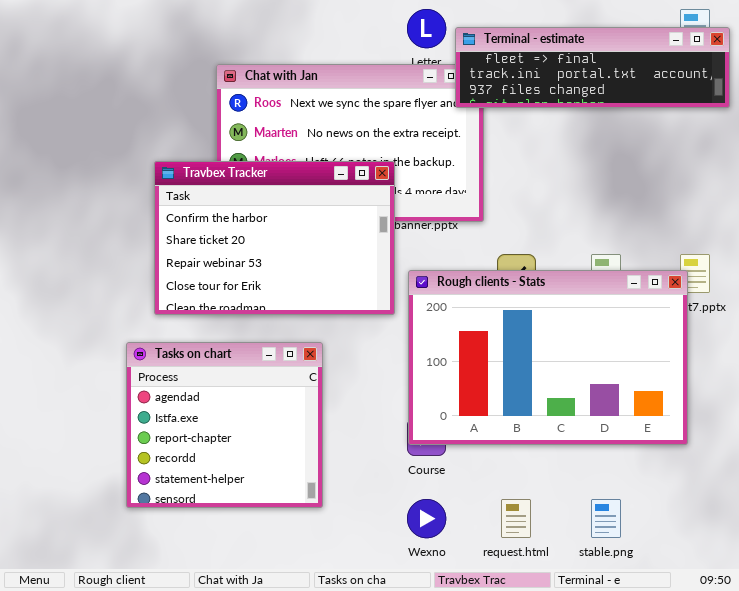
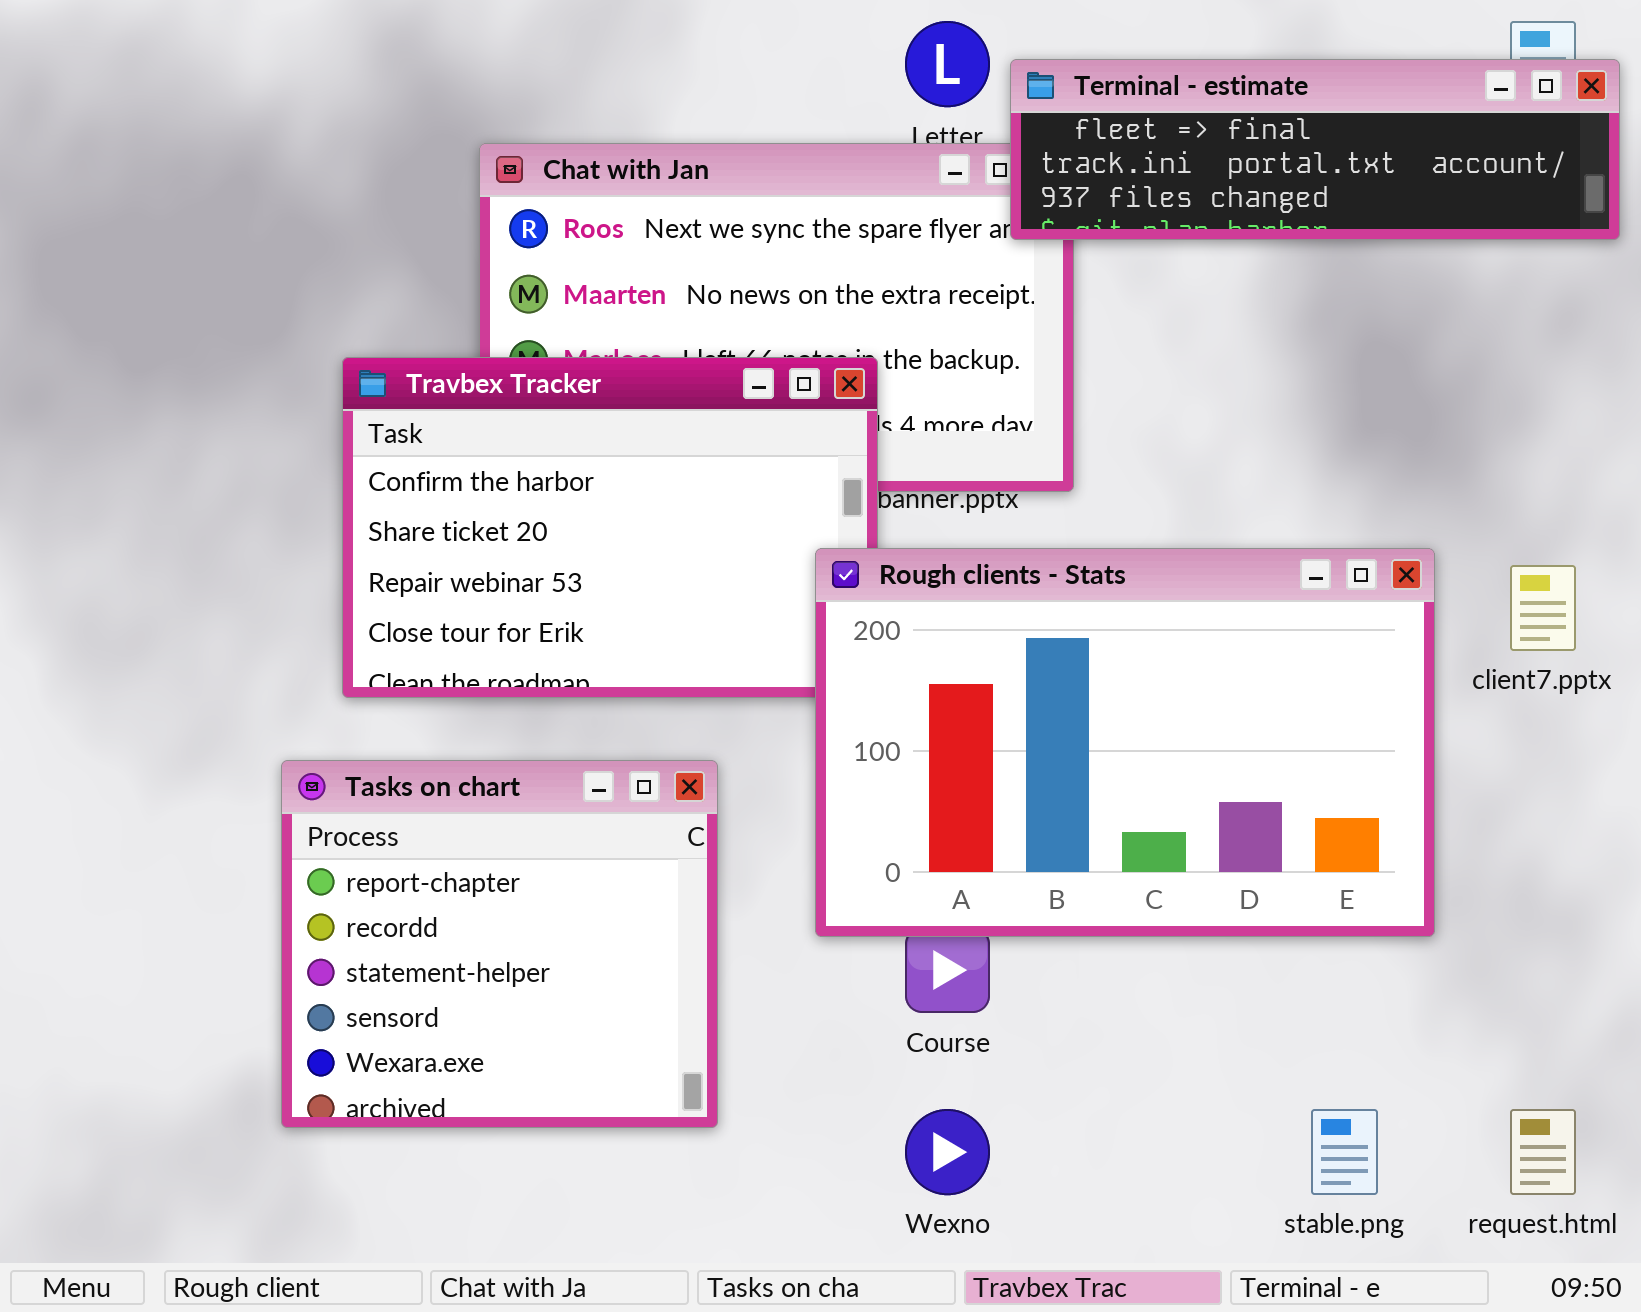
Rough clients - Stats: [408,270,688,445] -> [815,548,1435,937], moved
Tasks on chart: [126,342,323,508] -> [281,760,718,1128], scrolled down 2 rows
request.html: [501,499,531,538] -> [1510,1109,1576,1195], moved

